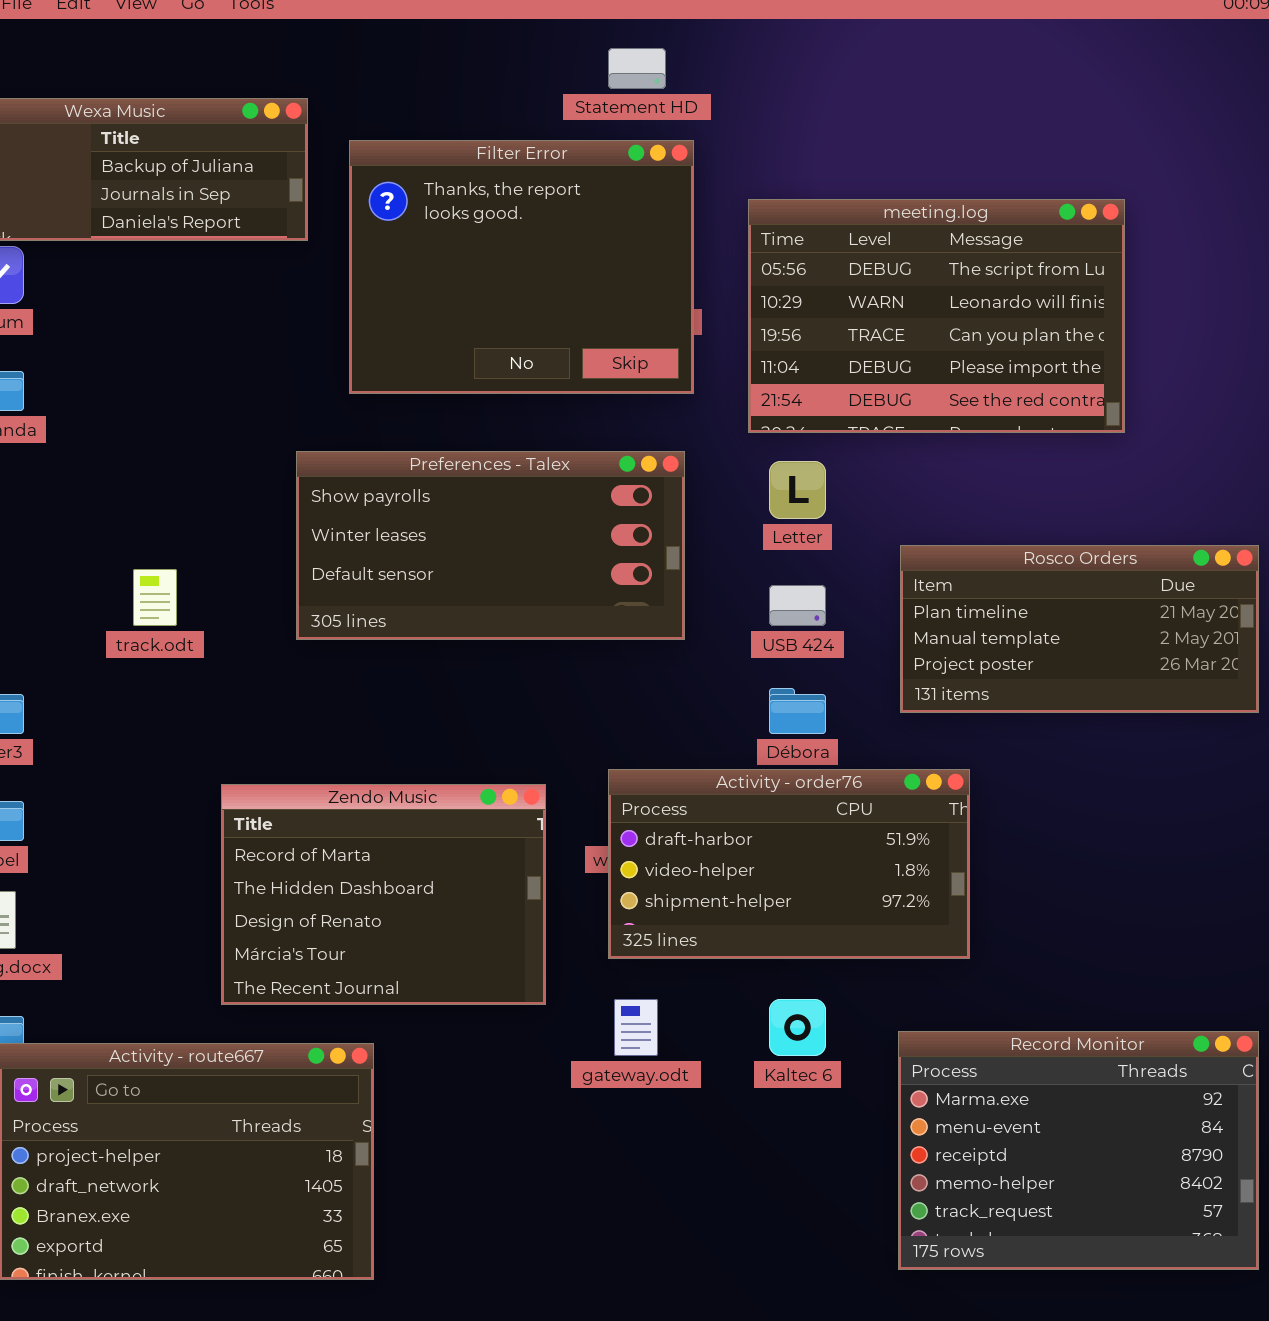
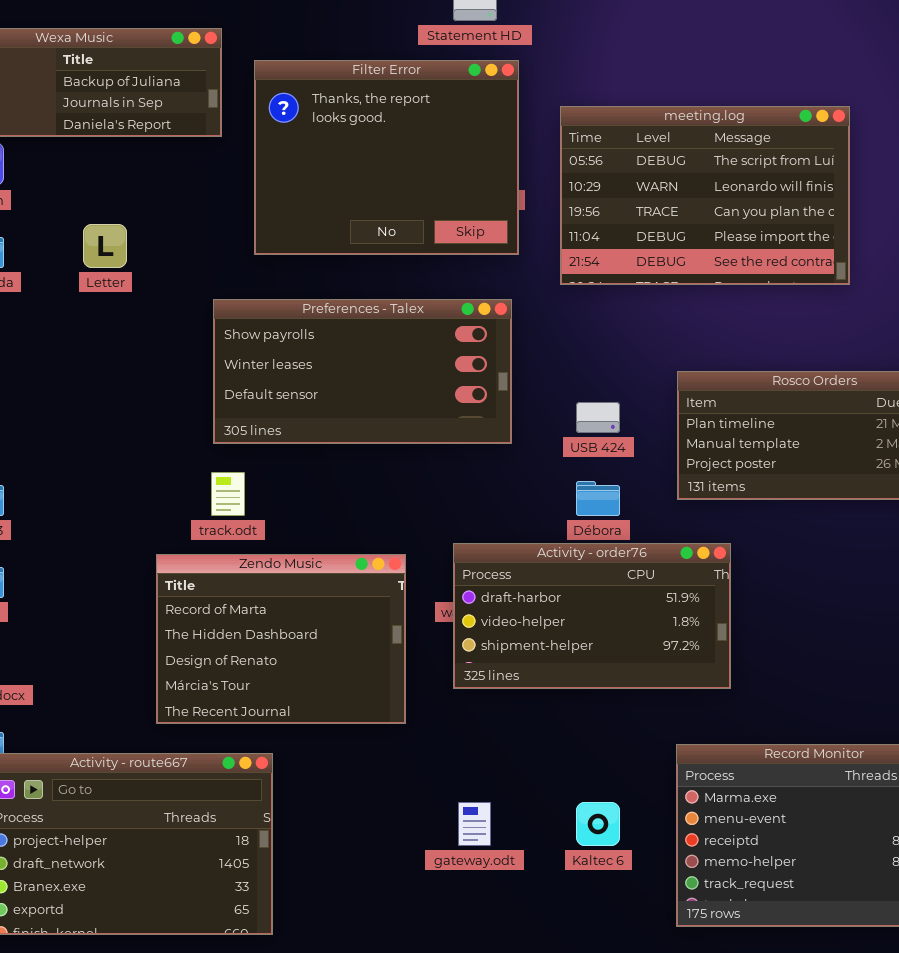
Letter: [769,461,826,519] -> [83,224,127,268], moved
track.odt: [133,569,177,626] -> [211,472,245,516], moved
gateway.odt: [614,999,658,1056] -> [458,802,491,846], moved
Kaltec 6: [769,999,826,1056] -> [576,802,620,846], moved

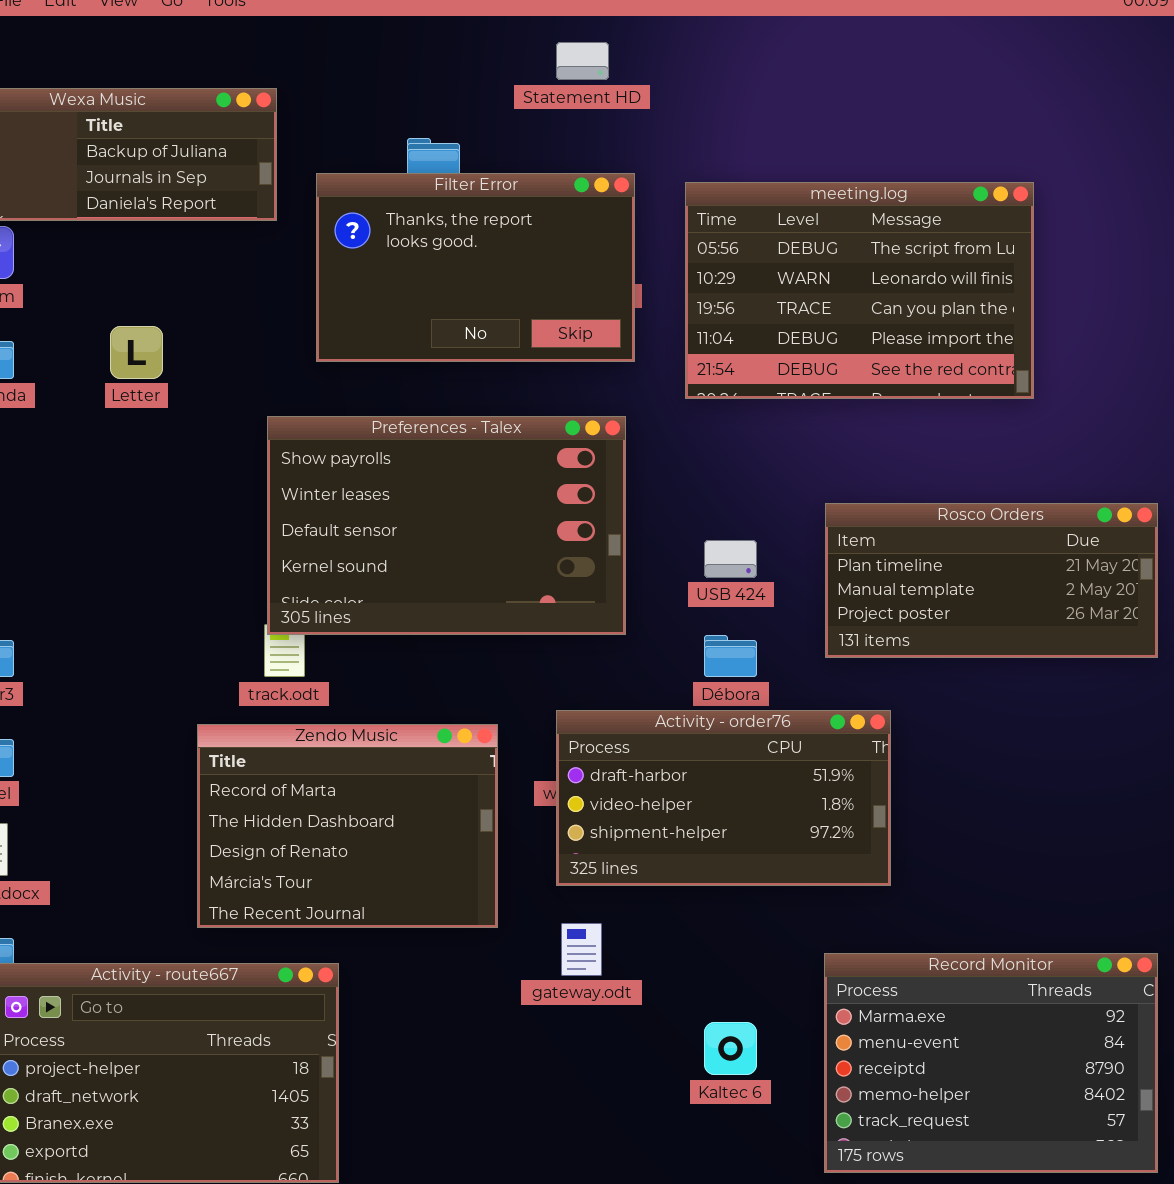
Filter Error: [254,60,519,255] -> [316,173,635,362], resized
Preferences - Talex: [213,299,512,444] -> [267,416,626,635], resized
gateway.odt: [458,802,491,846] -> [561,923,602,976], moved

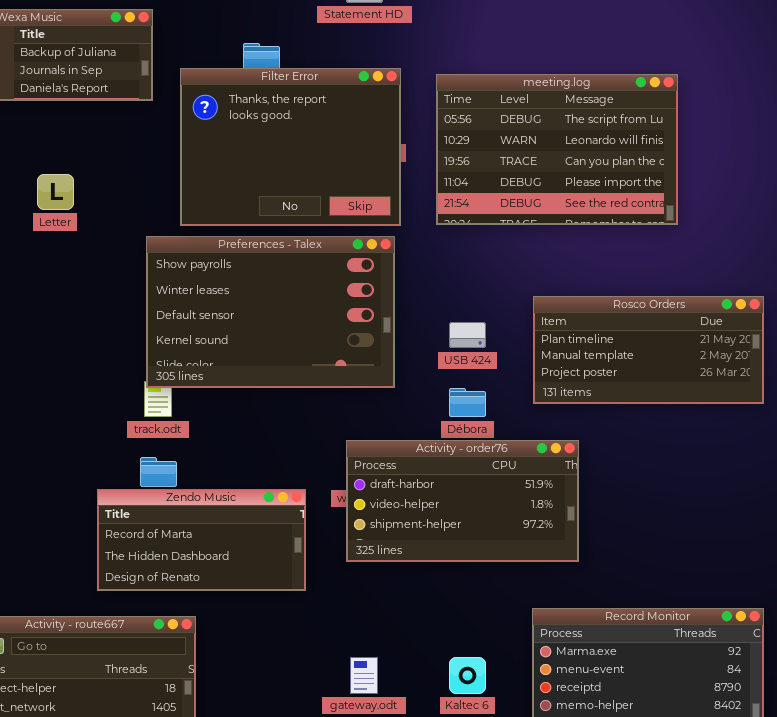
Filter Error: [316,173,635,362] -> [180,68,401,226], resized
Zendo Music: [197,724,498,928] -> [97,489,306,591], resized
gateway.odt: [561,923,602,976] -> [350,657,378,694], moved

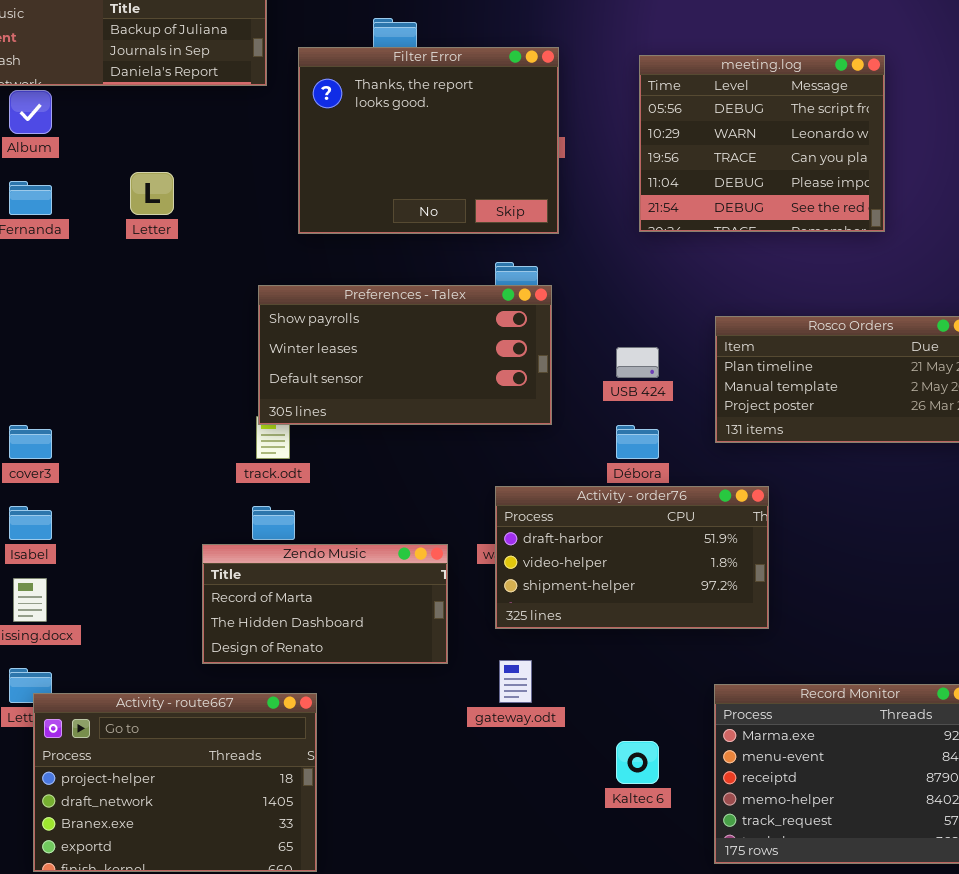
meeting.log: [436,74,678,225] -> [639,55,885,232], resized
Preferences - Talex: [146,236,395,388] -> [258,285,552,425], resized
gateway.odt: [350,657,378,694] -> [499,660,532,703], moved

